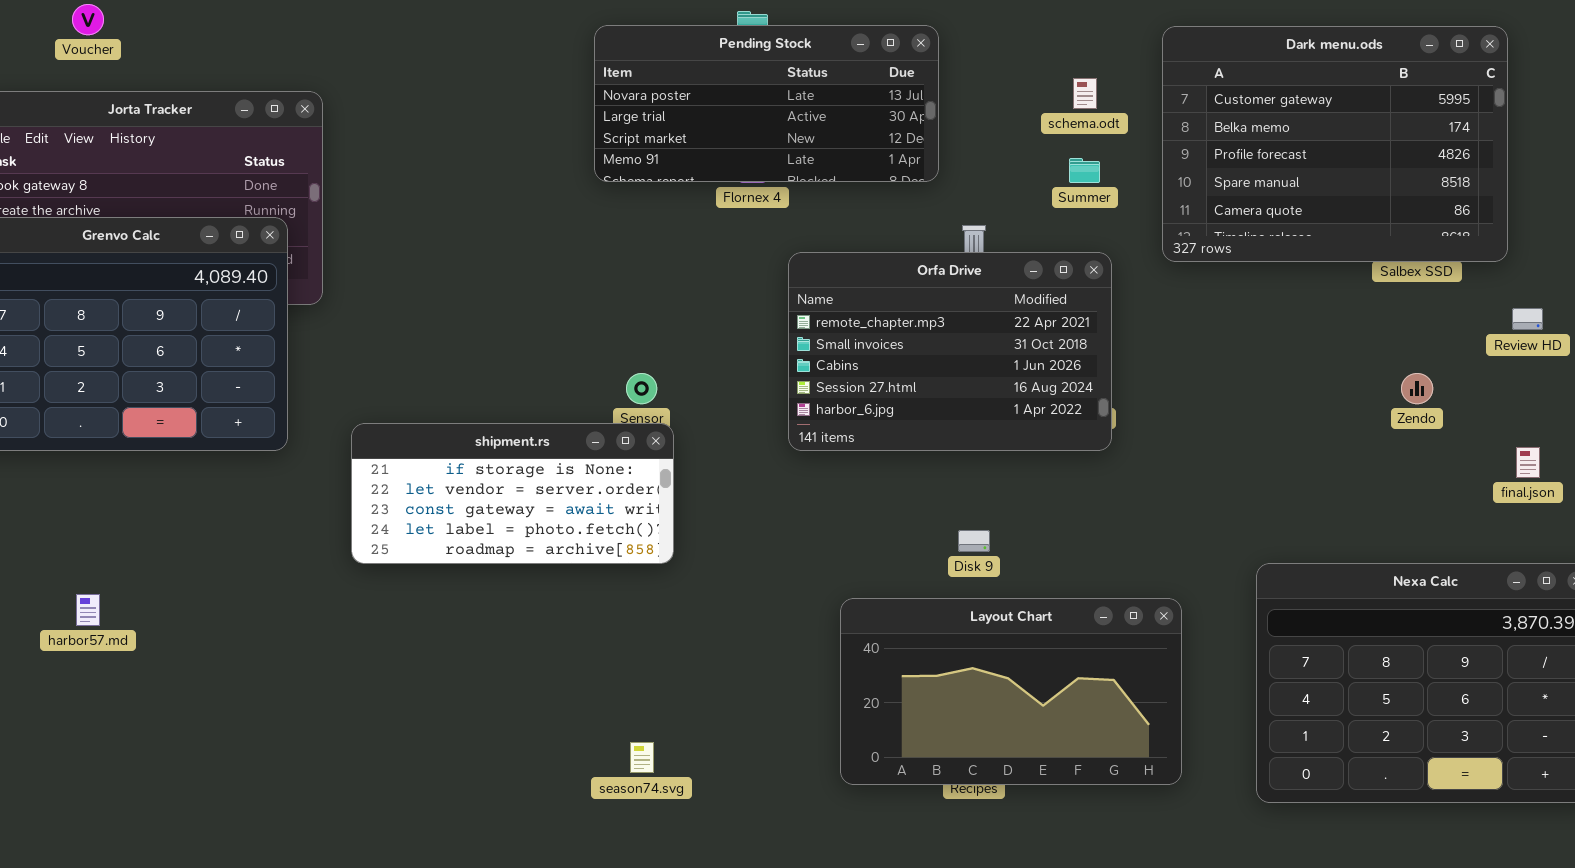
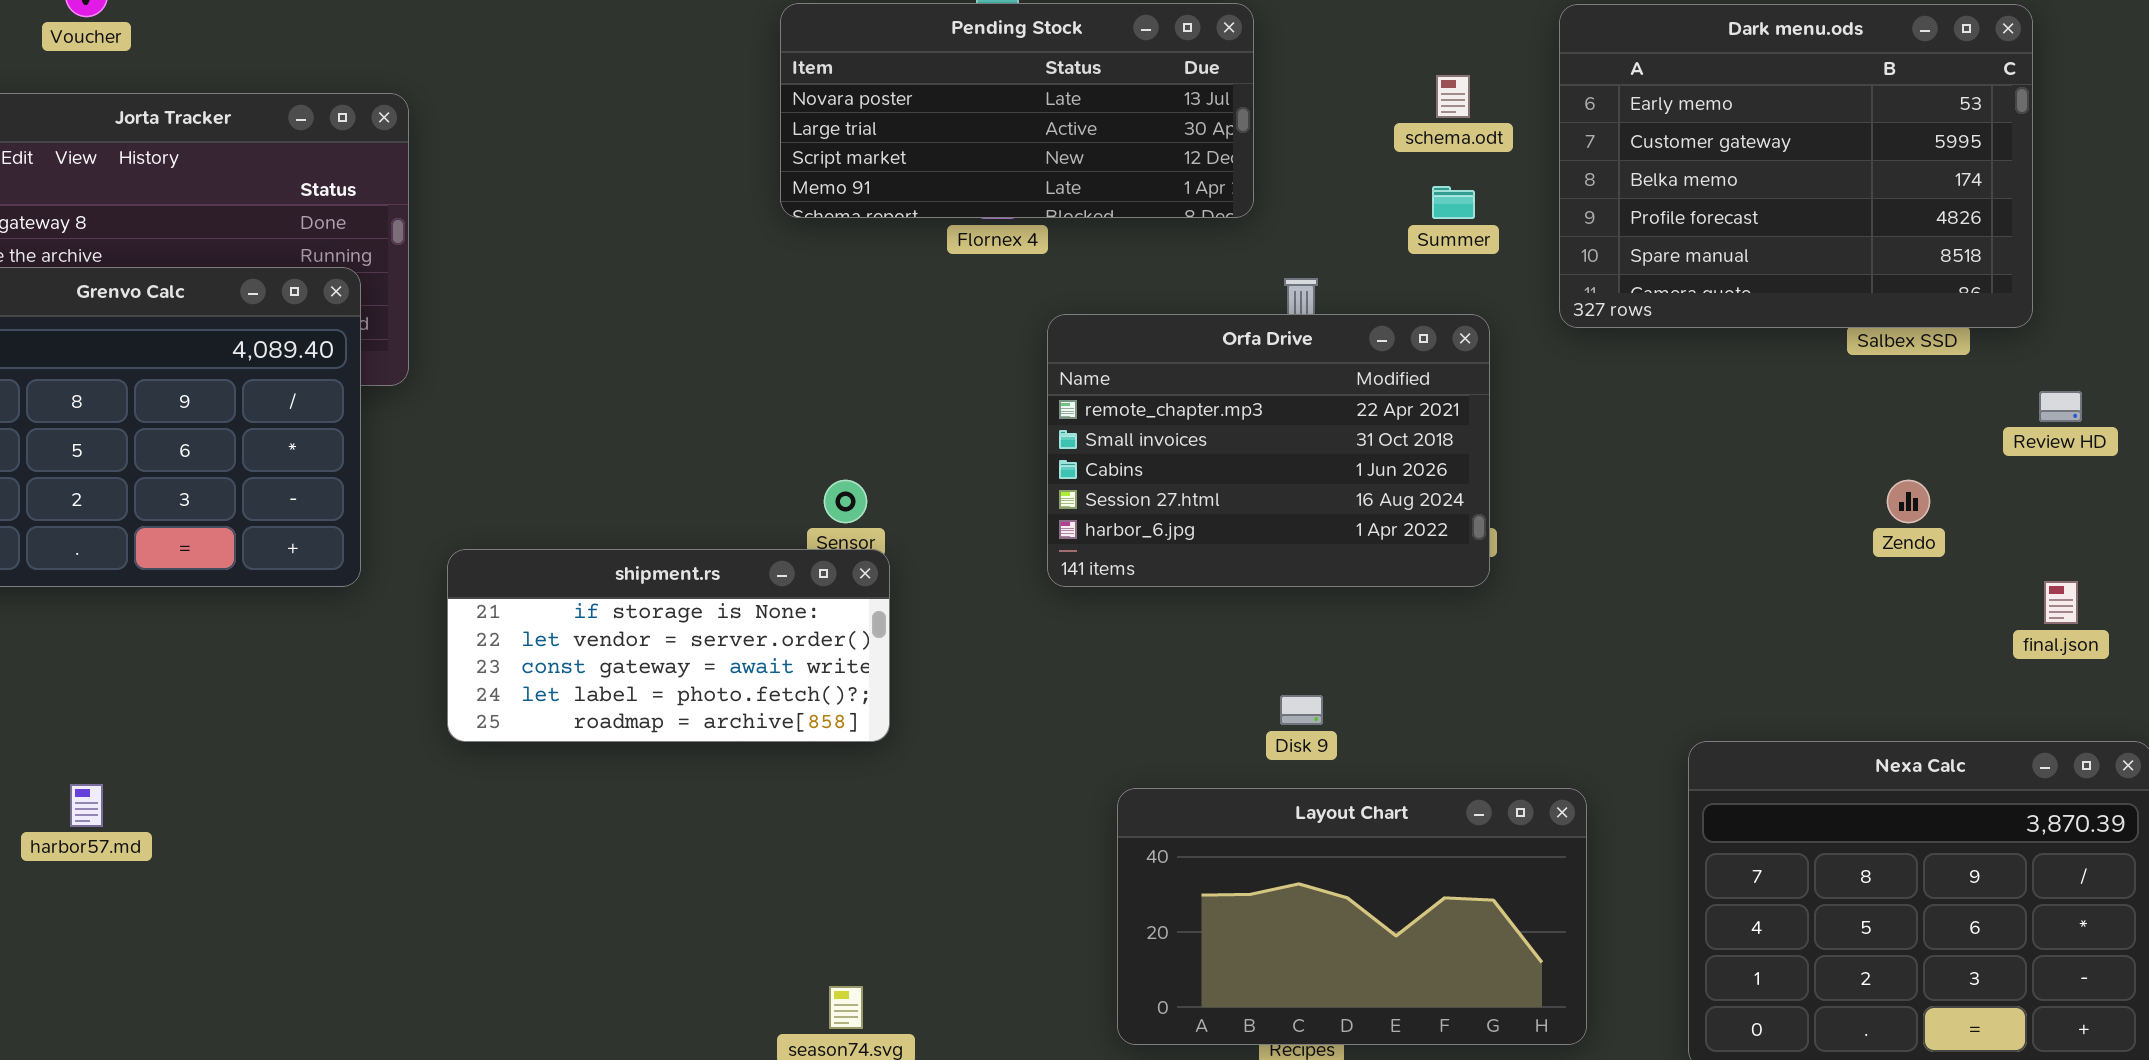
Dark menu.ods: [1162,26,1508,262] -> [1559,4,2033,328], scrolled up 1 row

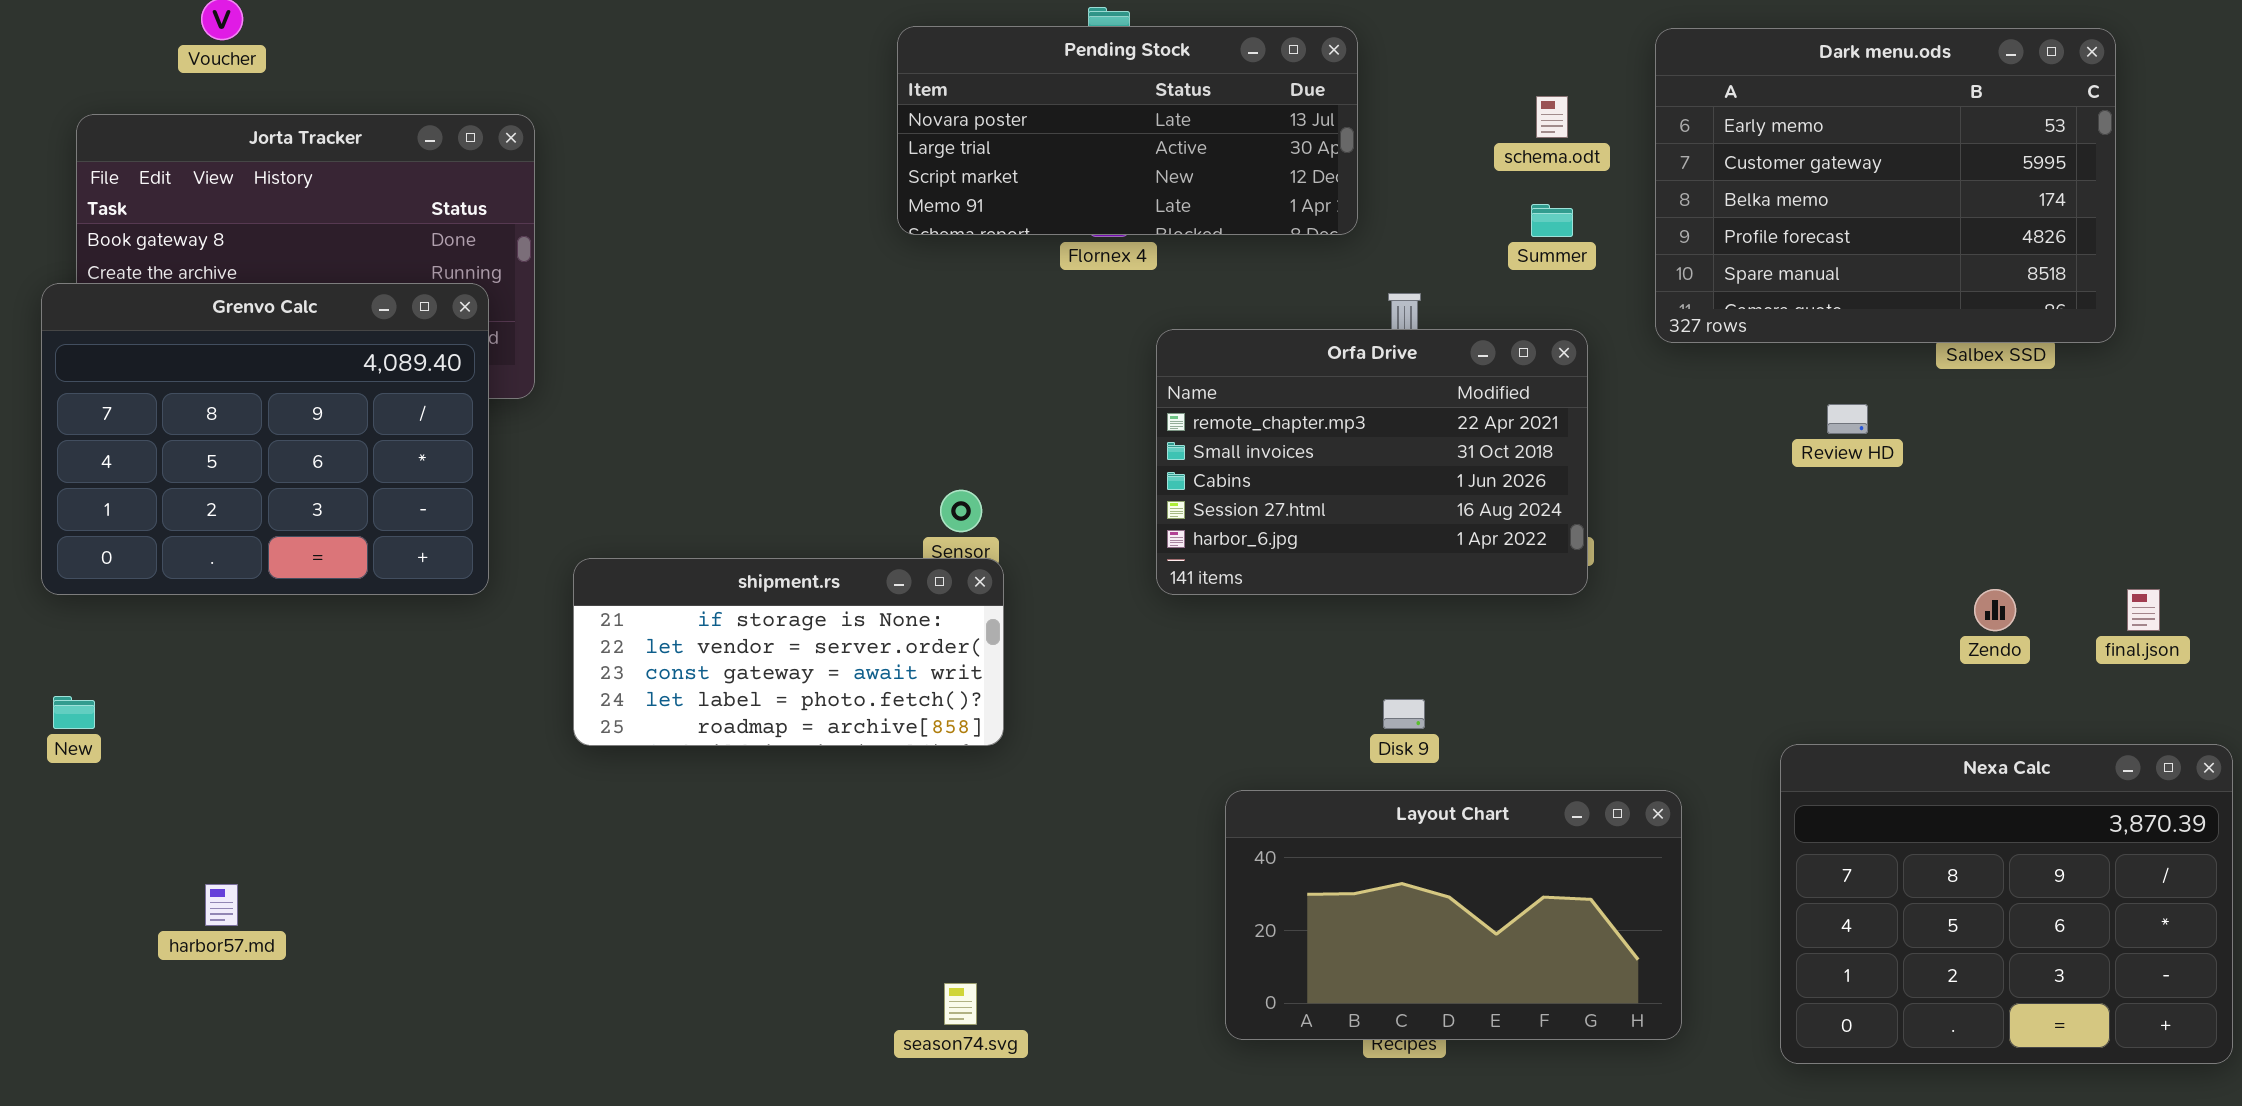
Review HD: [2039,391,2082,422] -> [1827,404,1868,434], moved
Zendo: [1887,480,1930,523] -> [1974,589,2016,631], moved
harbor57.md: [70,784,103,827] -> [205,884,238,926], moved

